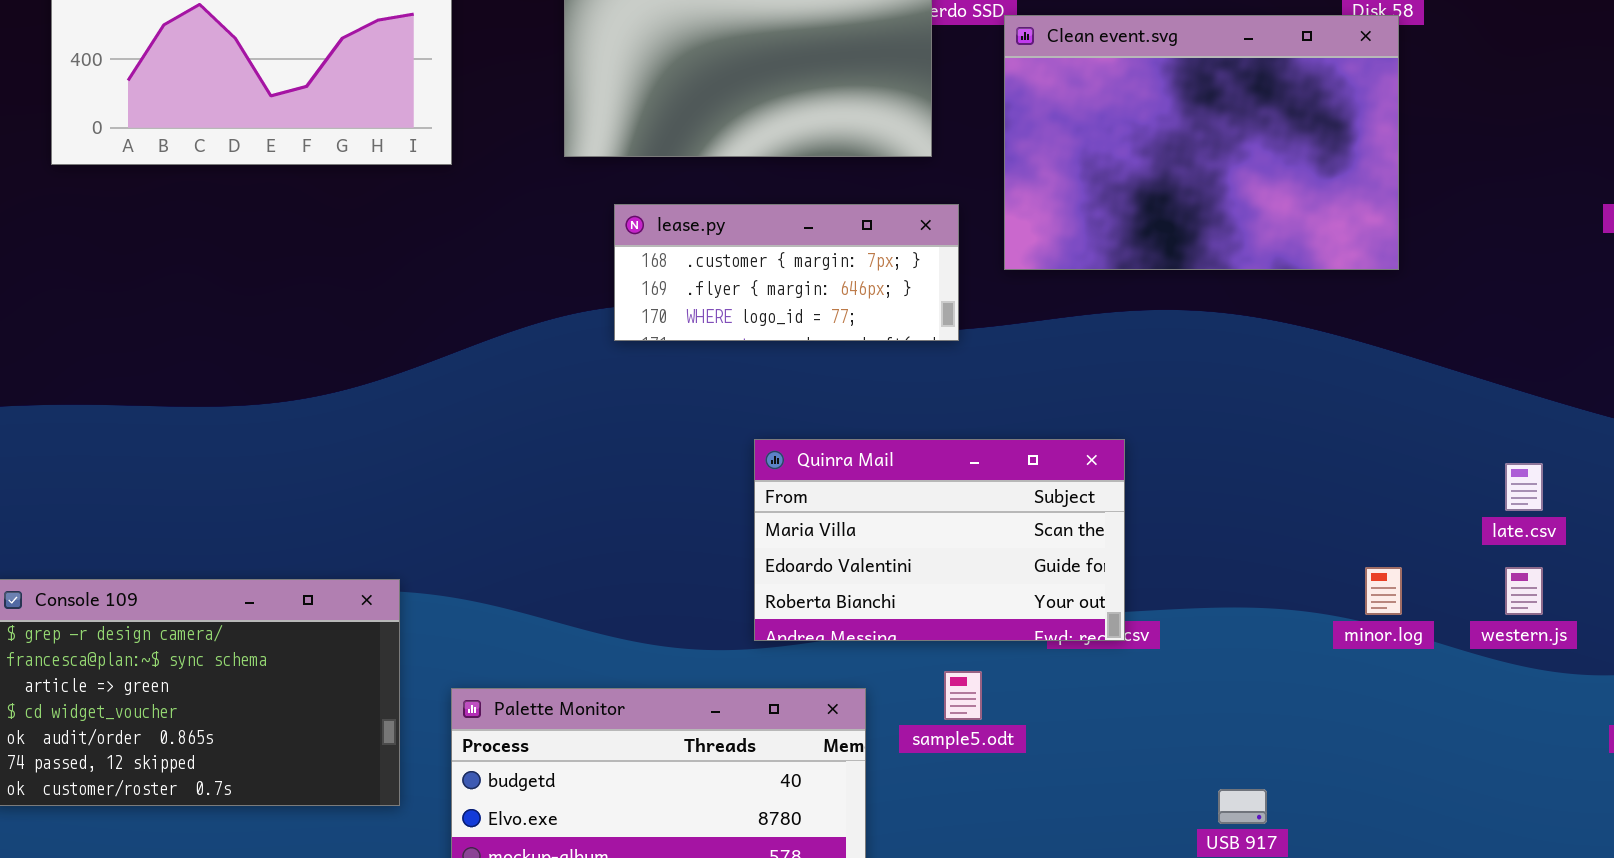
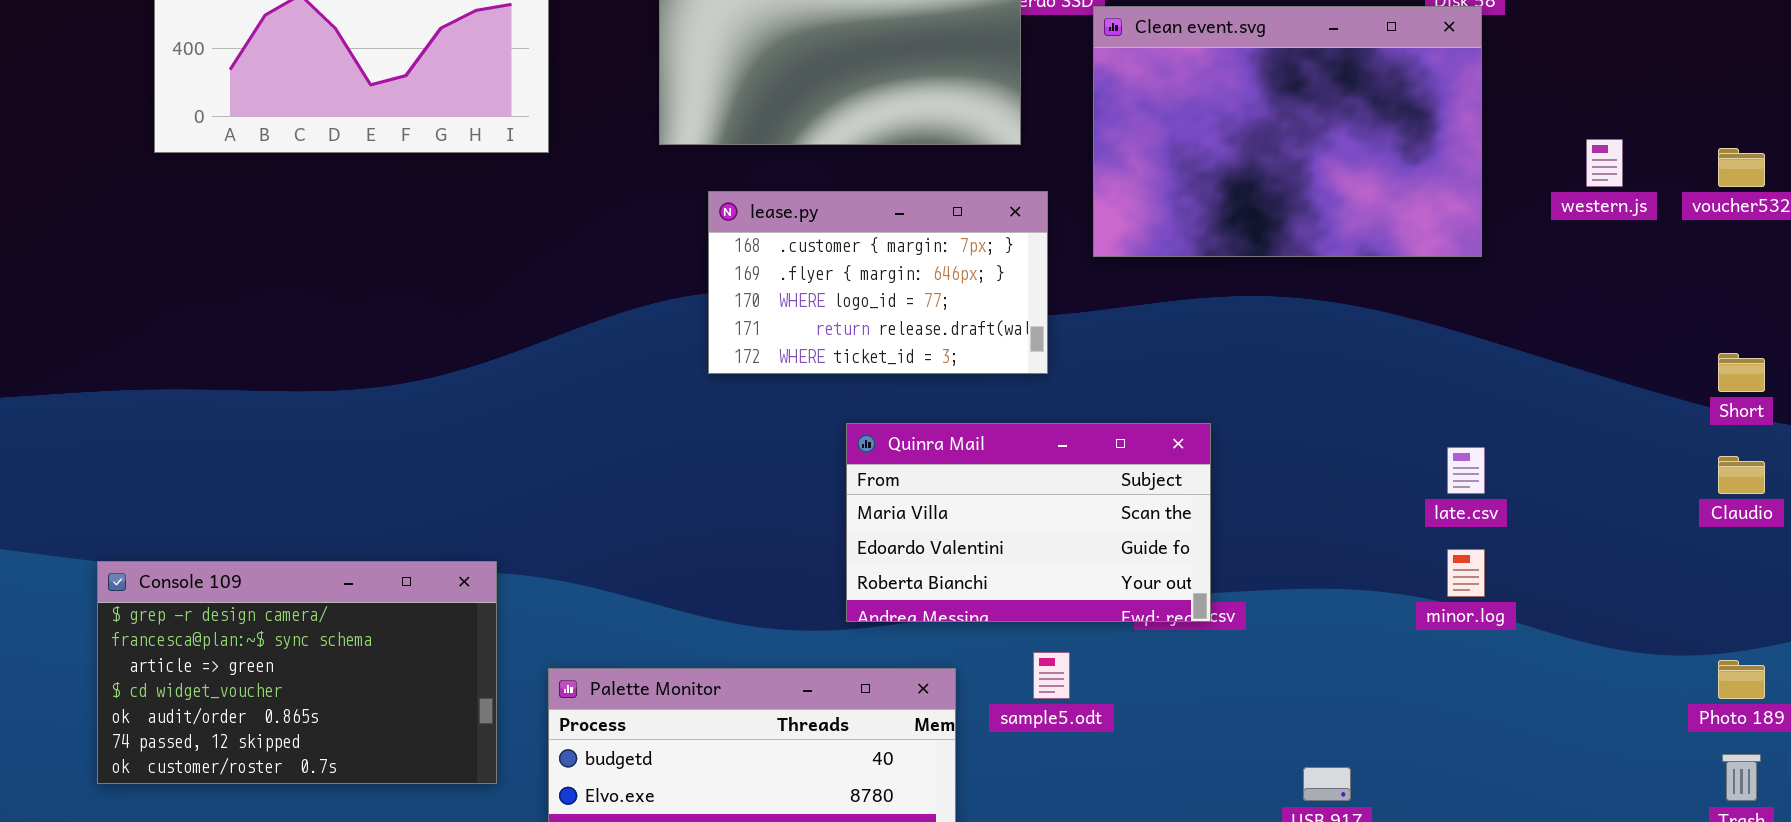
lease.py: [614,204,959,341] -> [708,191,1048,374], resized
late.csv: [1505,463,1543,511] -> [1447,447,1485,494], moved
western.js: [1505,567,1543,615] -> [1586,139,1623,187], moved

